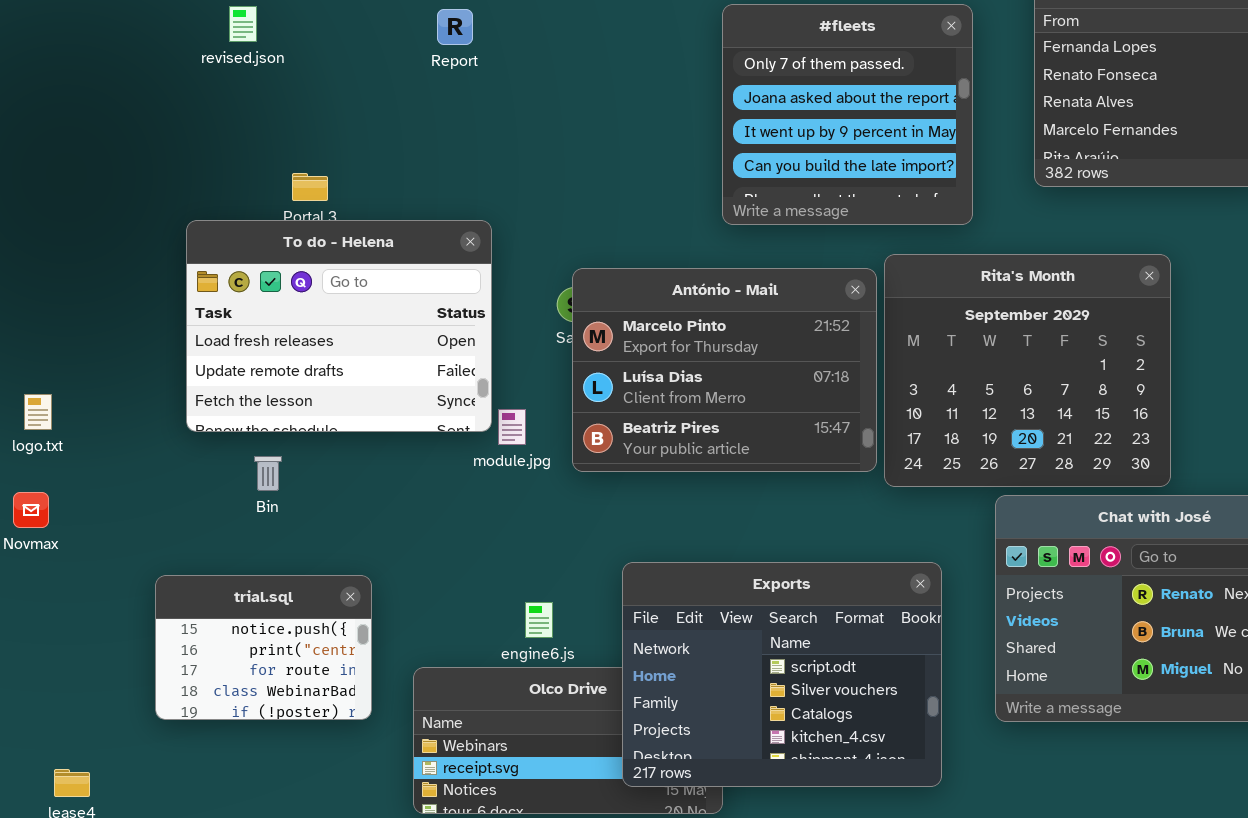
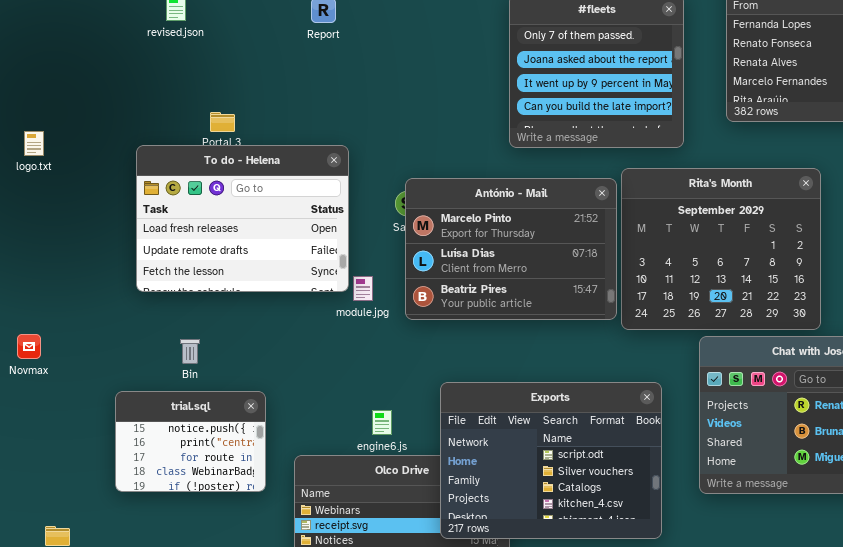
logo.txt: [24,394,52,430] -> [24,131,44,156], moved
Bin: [254,456,282,491] -> [180,339,200,364], moved

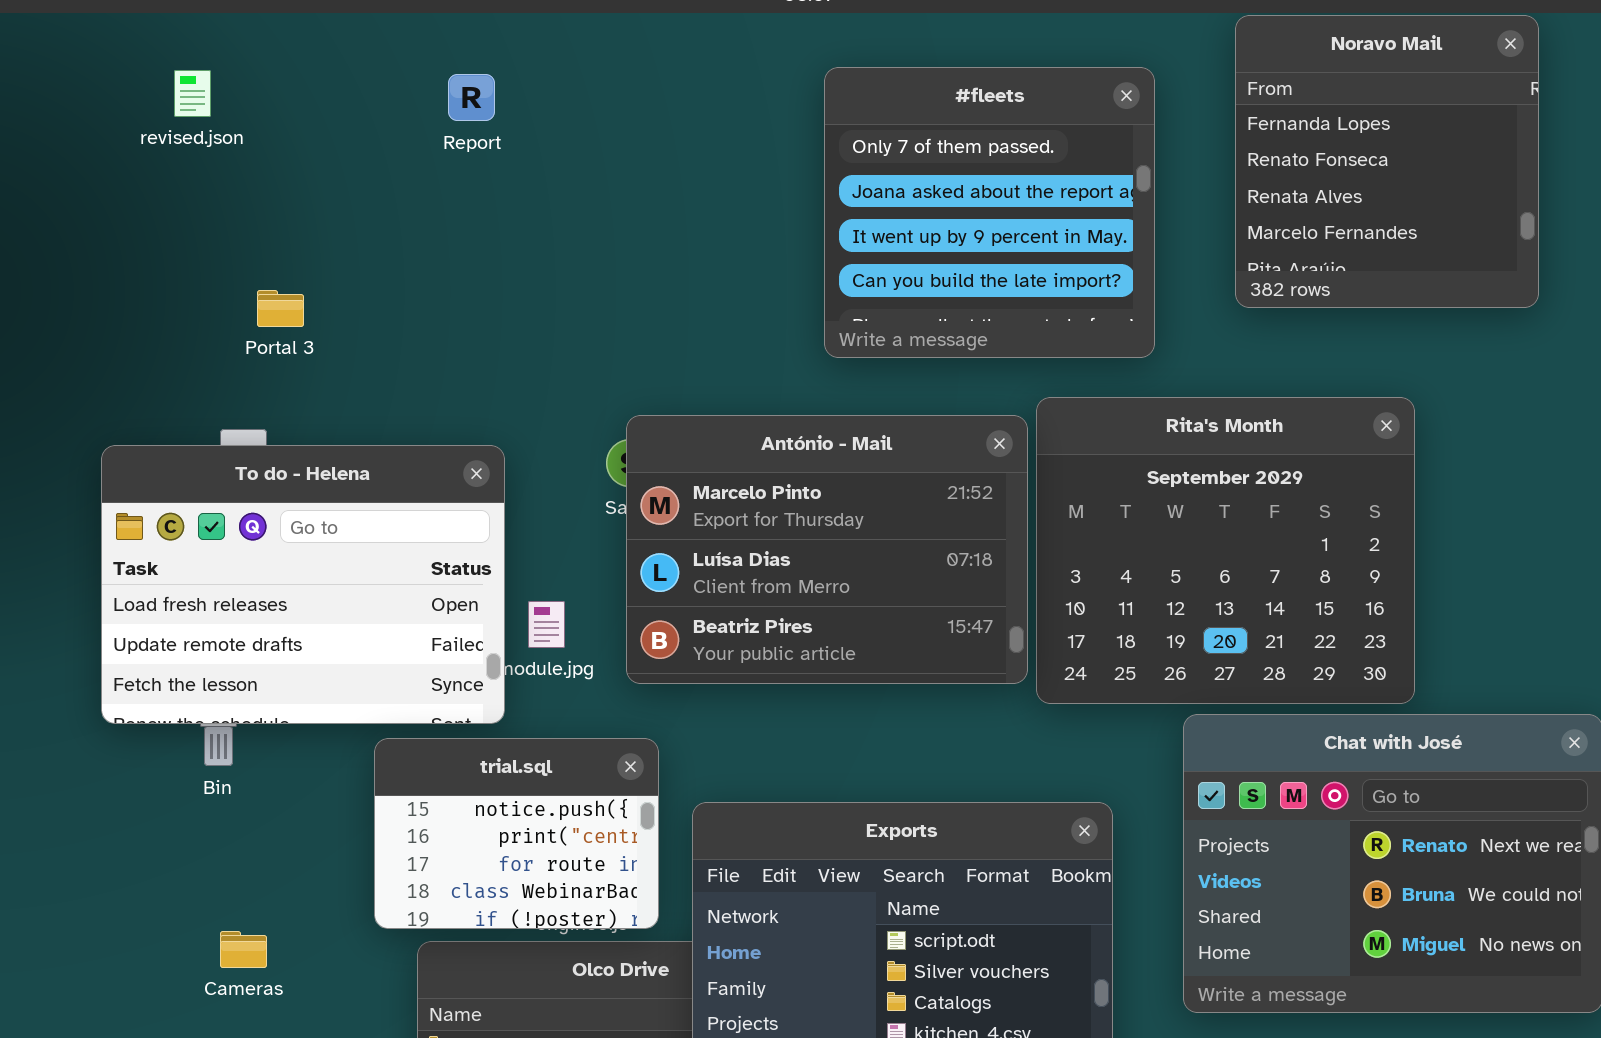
To do - Helena: [136,145,349,292] -> [101,445,505,724], moved
trial.sql: [115,391,266,492] -> [374,738,659,929], moved

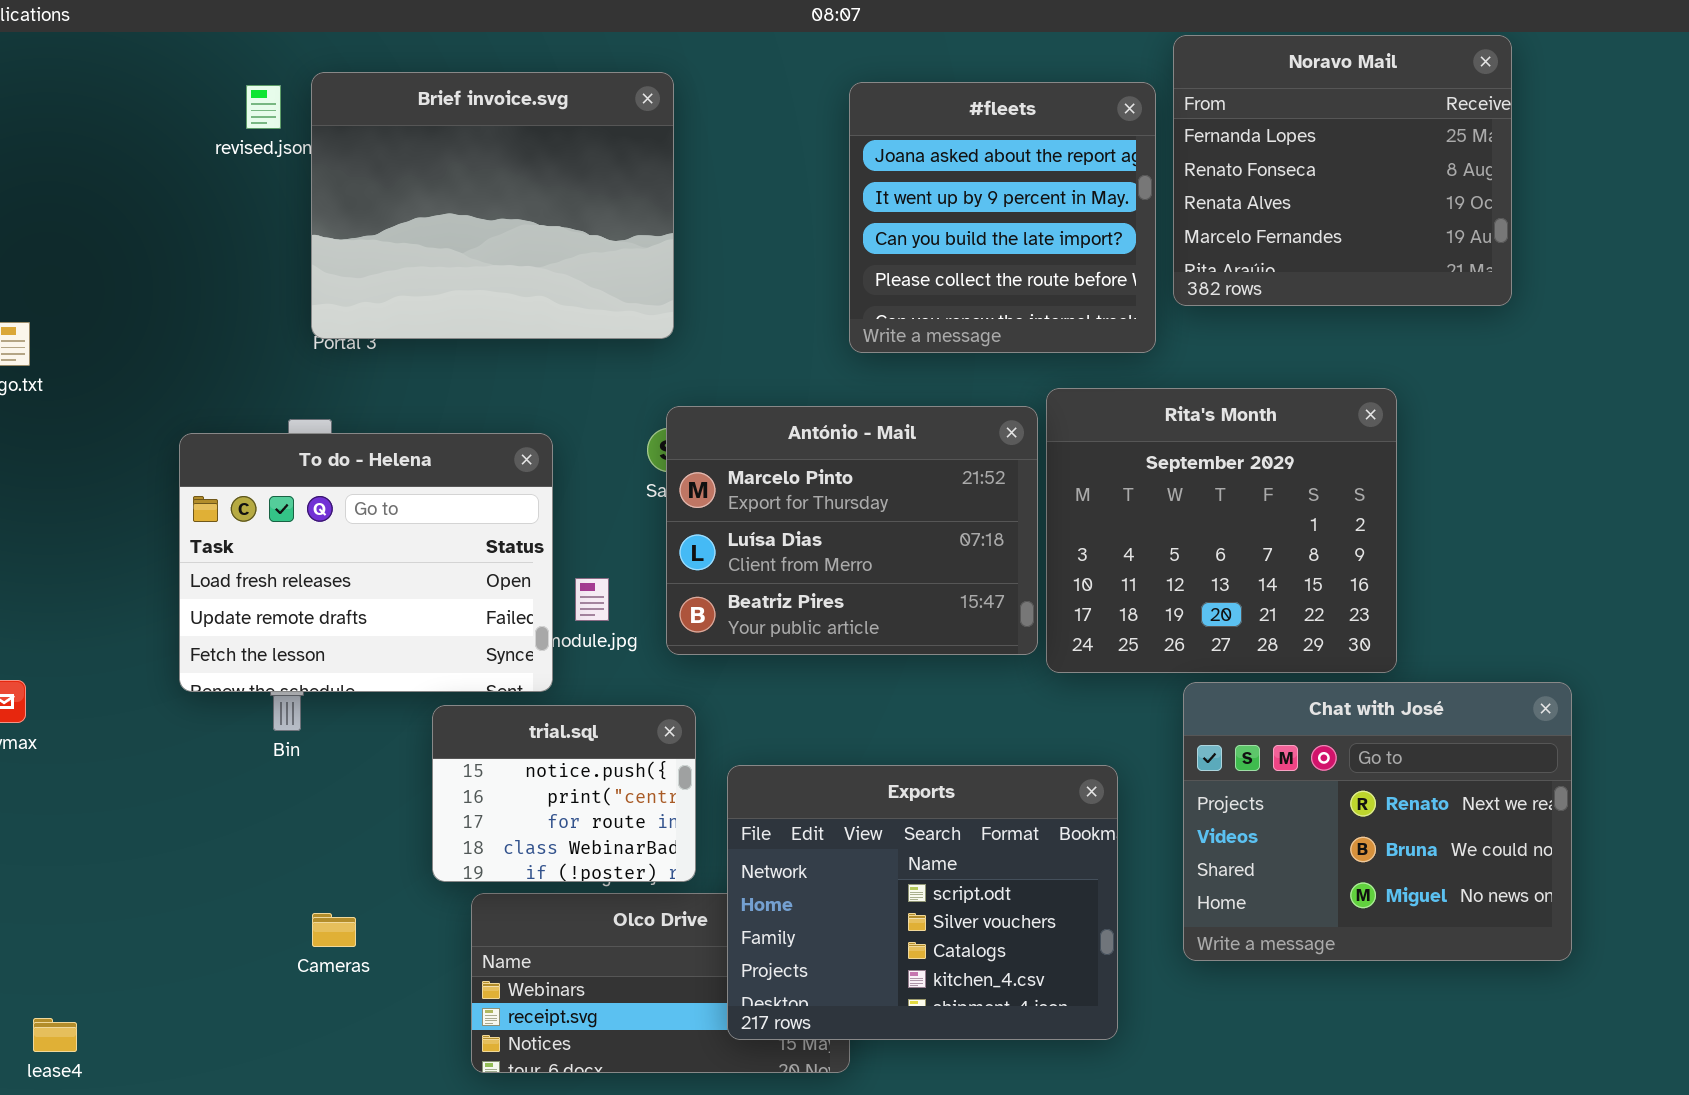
Noravo Mail: [1235,15,1539,308] -> [1173,35,1512,306], resized
Brief invoice.svg: none -> [311,72,674,339], opened
#fleets: [824,67,1155,358] -> [849,82,1156,353], scrolled down 1 row
Cameras: [220,931,267,968] -> [312,913,356,947], moved

